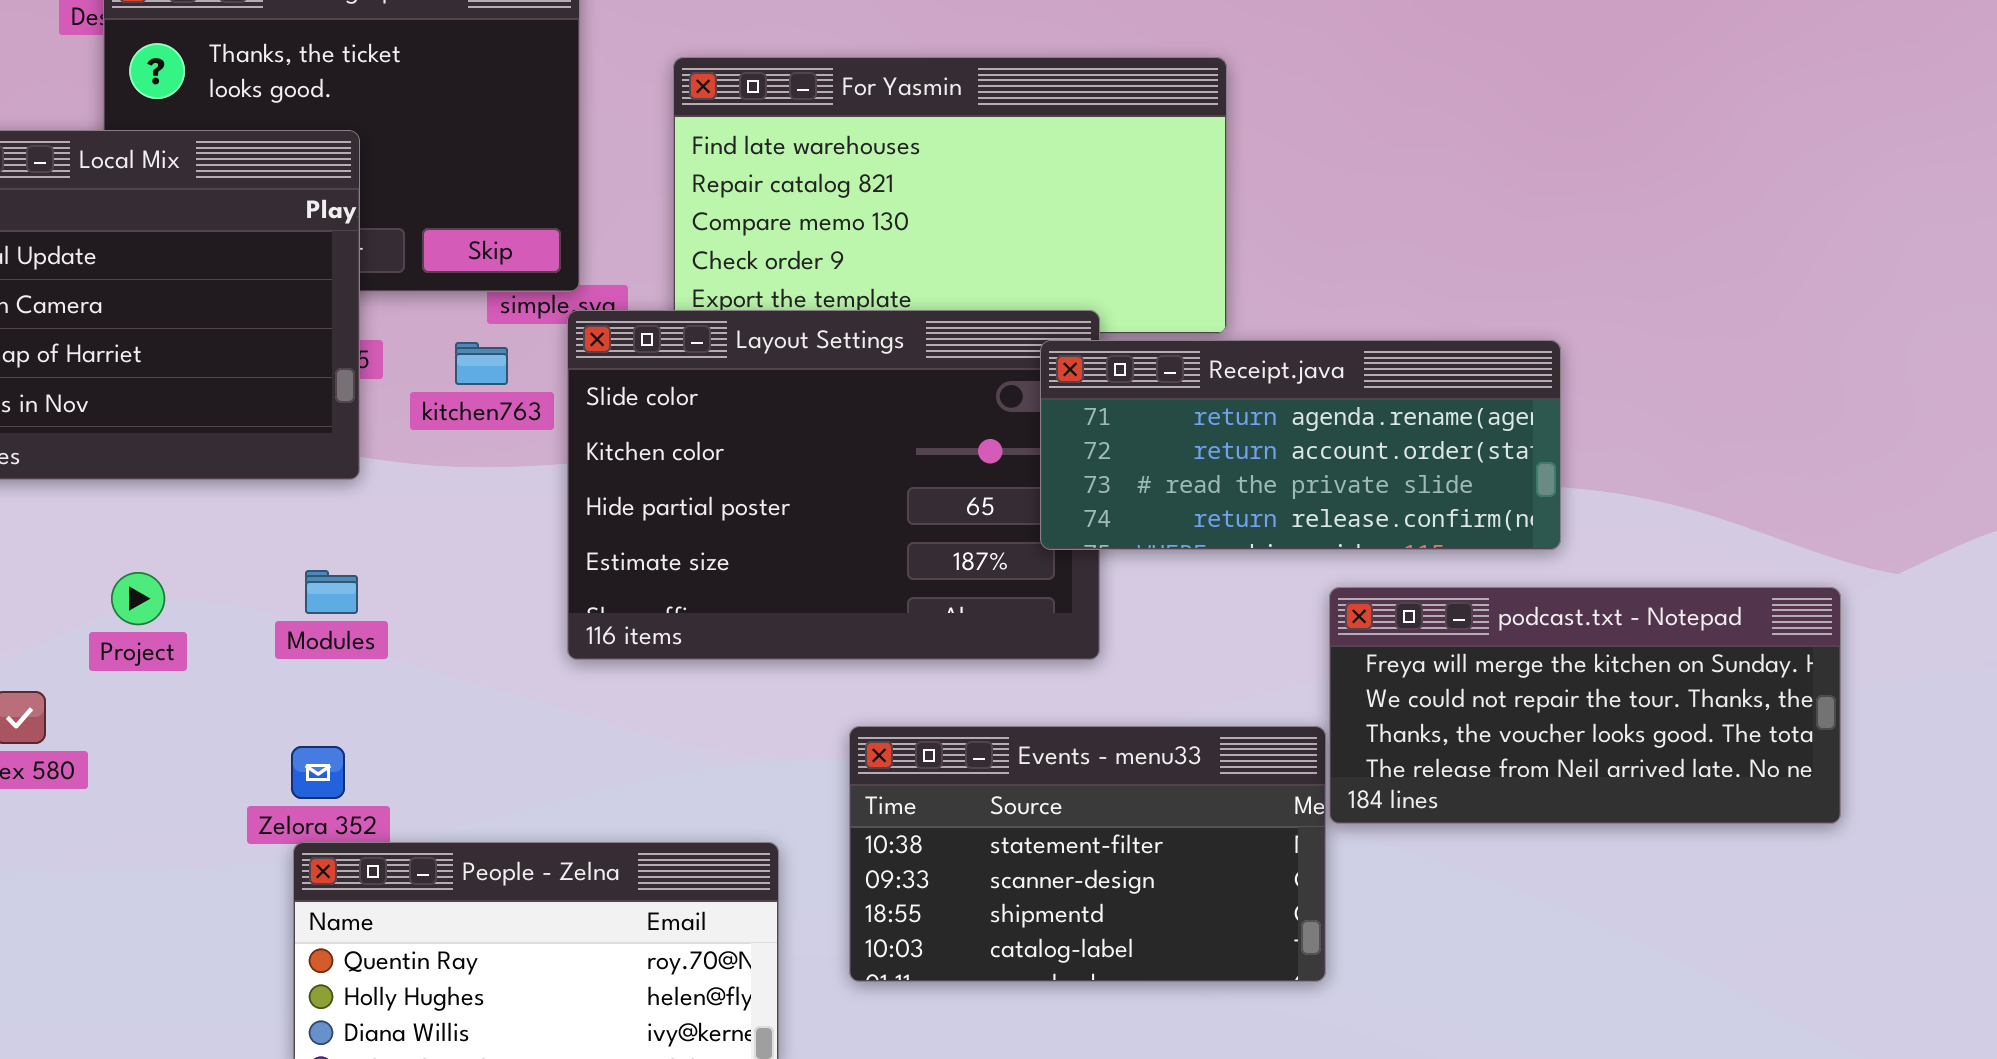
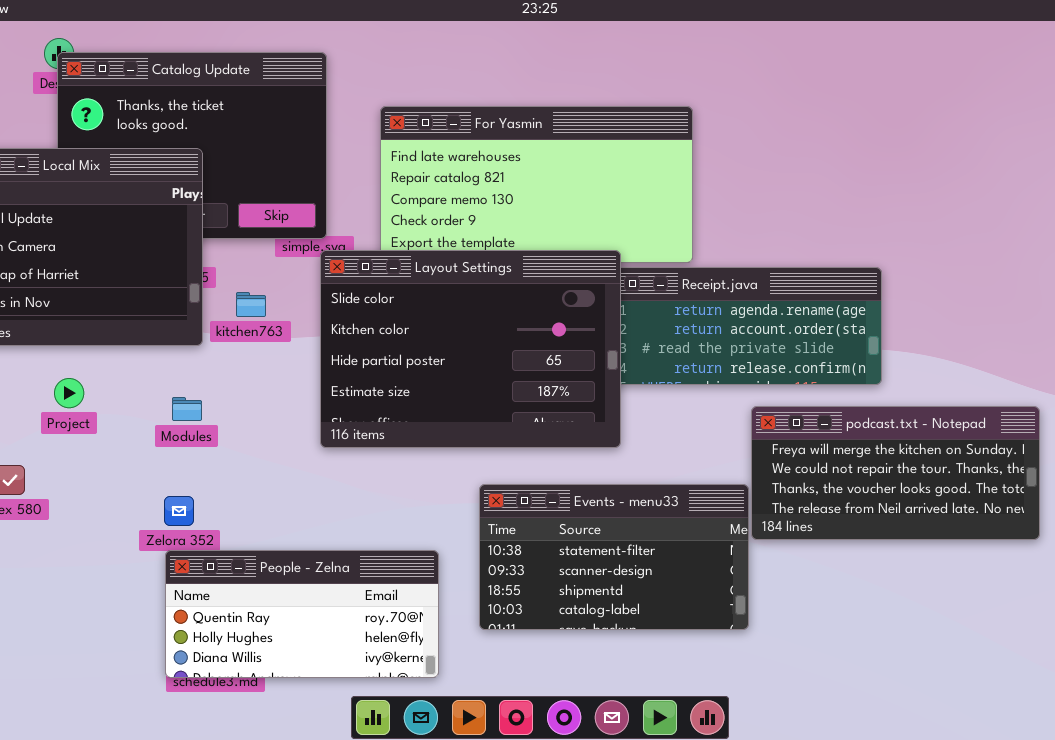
Layout Settings: [567,310,1100,660] -> [320,250,621,448], raised
kitchen763: [455,342,508,385] -> [236,292,266,317], moved
Project: [111,572,165,625] -> [54,378,84,408], moved

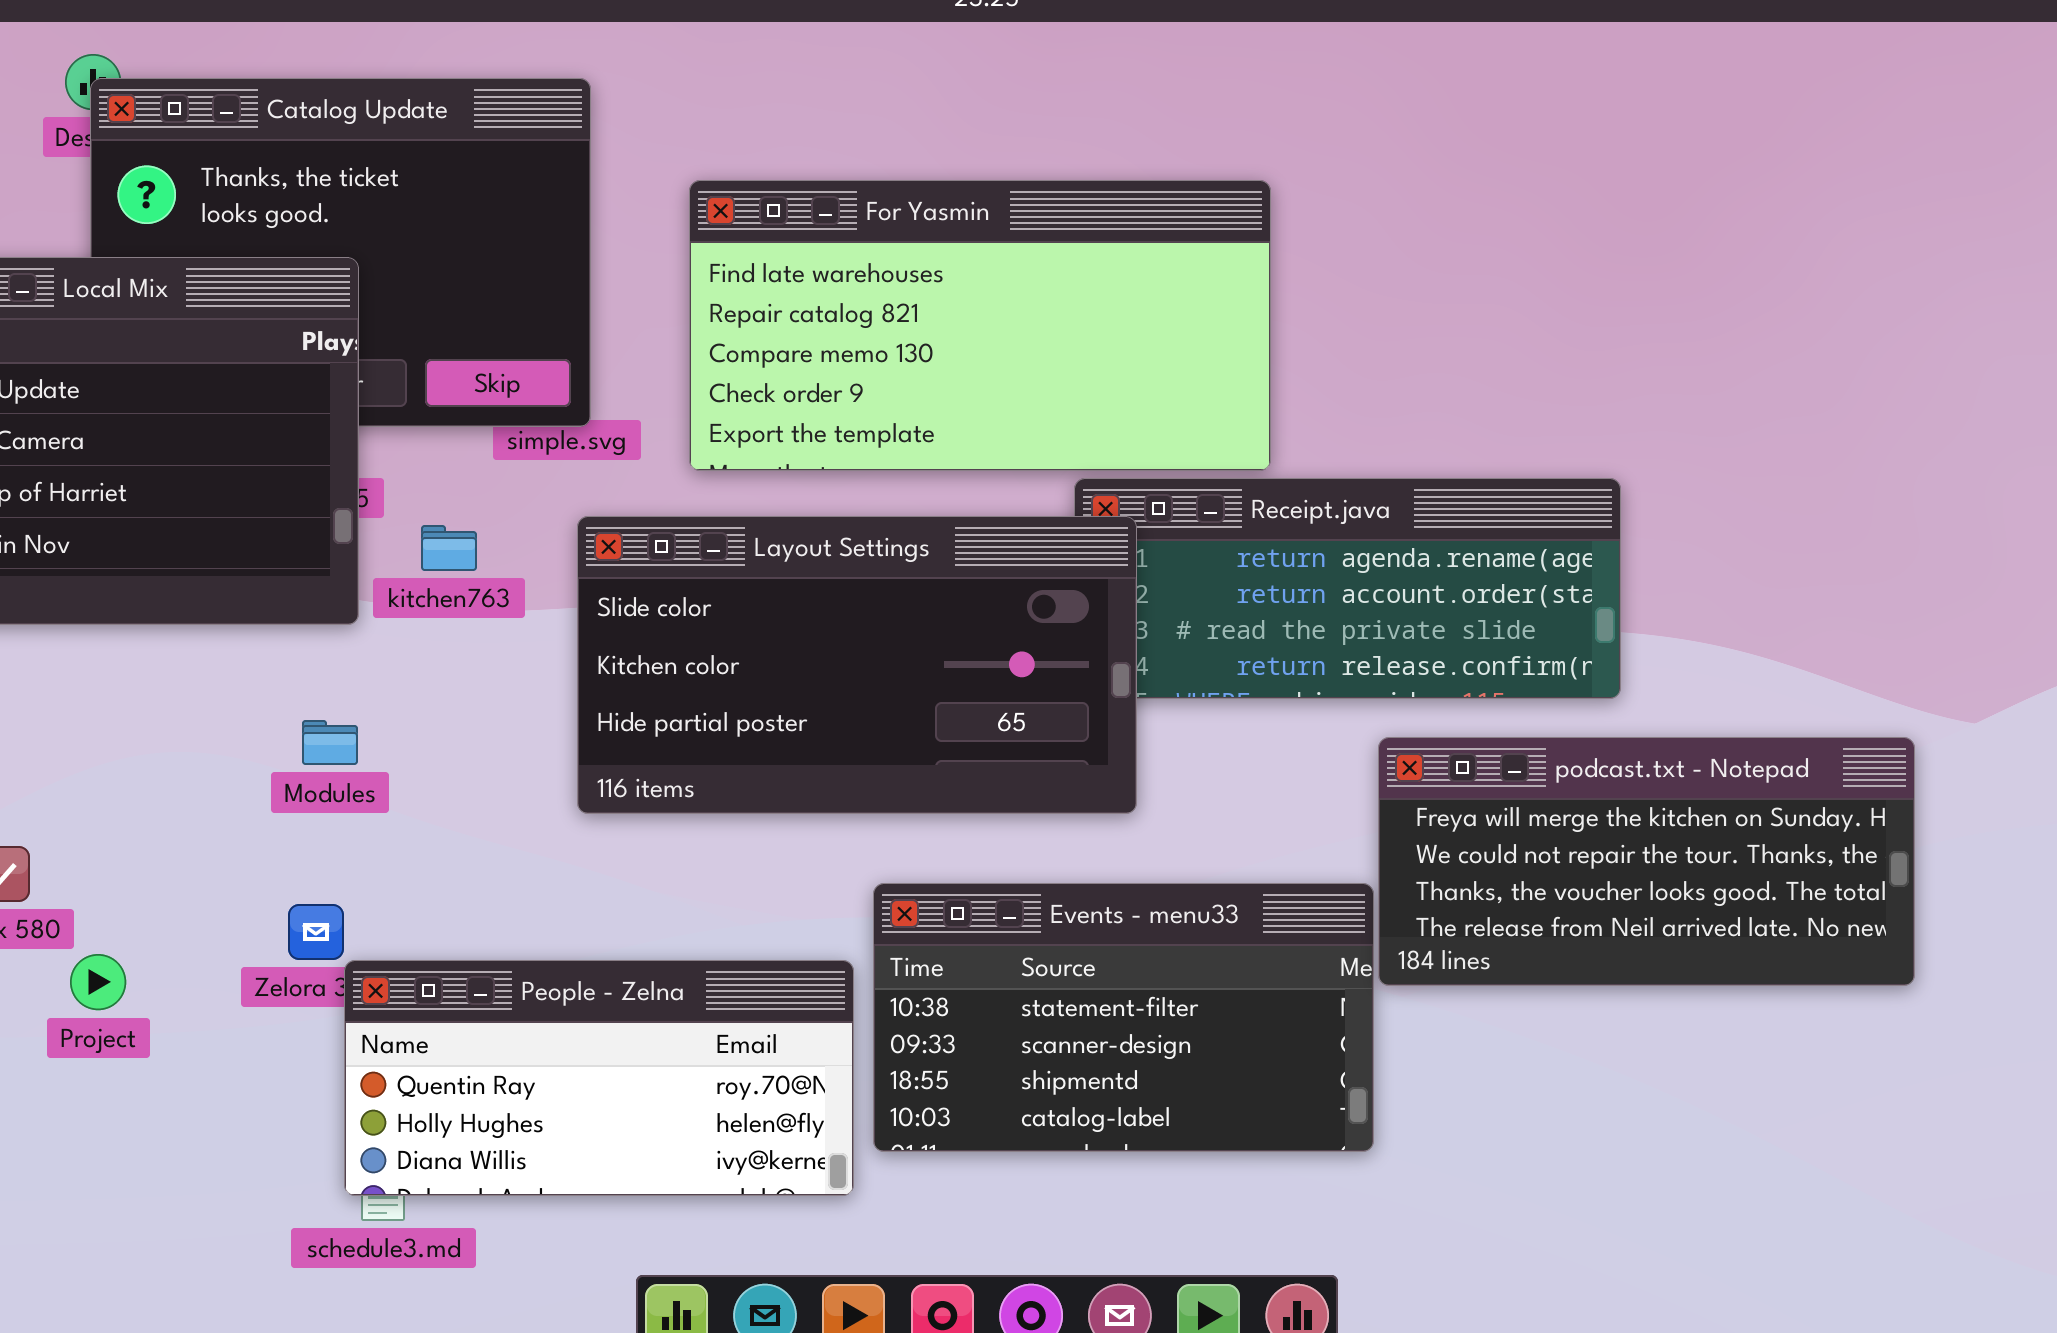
Layout Settings: [320,250,621,448] -> [577,516,1137,814], resized
Project: [54,378,84,408] -> [70,954,126,1010], moved
People - Zelna: [165,550,439,678] -> [344,960,854,1196], moved

